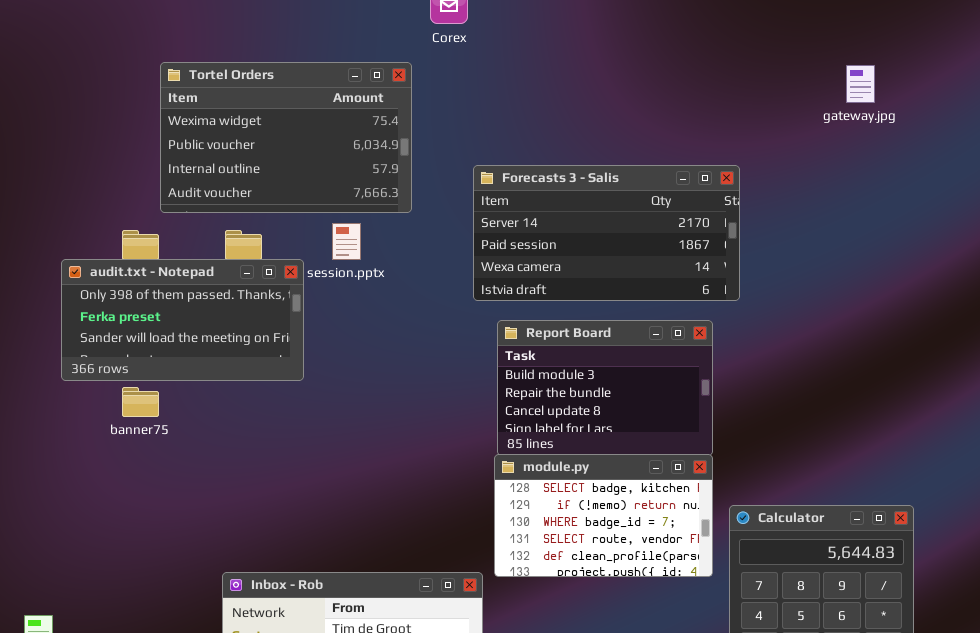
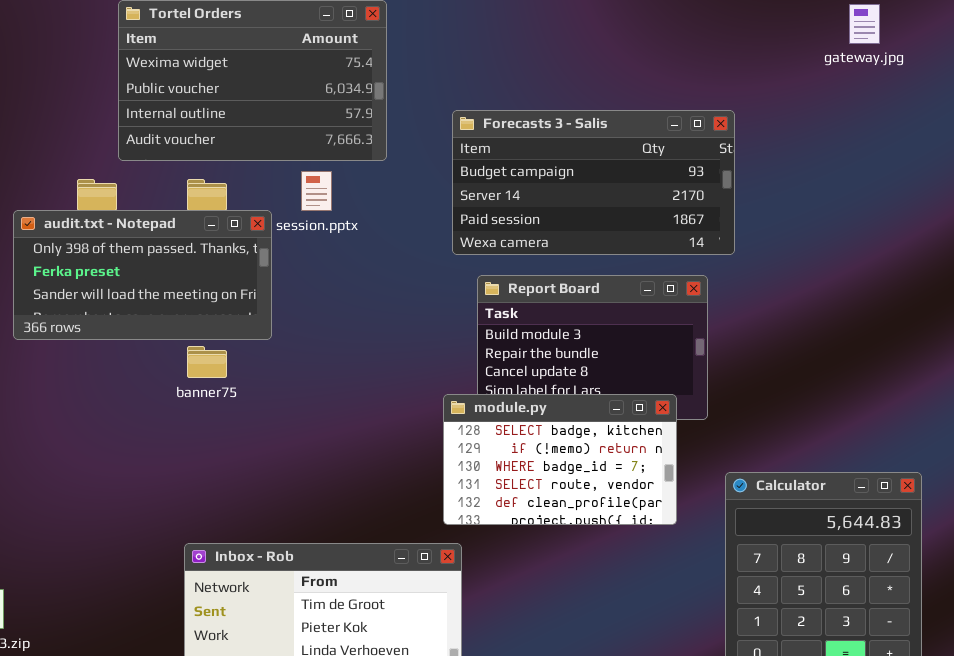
Forecasts 3 - Salis: [473,165,740,301] -> [452,110,735,255], scrolled up 1 row
banner75: [122,387,159,417] -> [187,346,227,378], moved
module.py: [494,454,713,577] -> [443,394,677,525], moved

